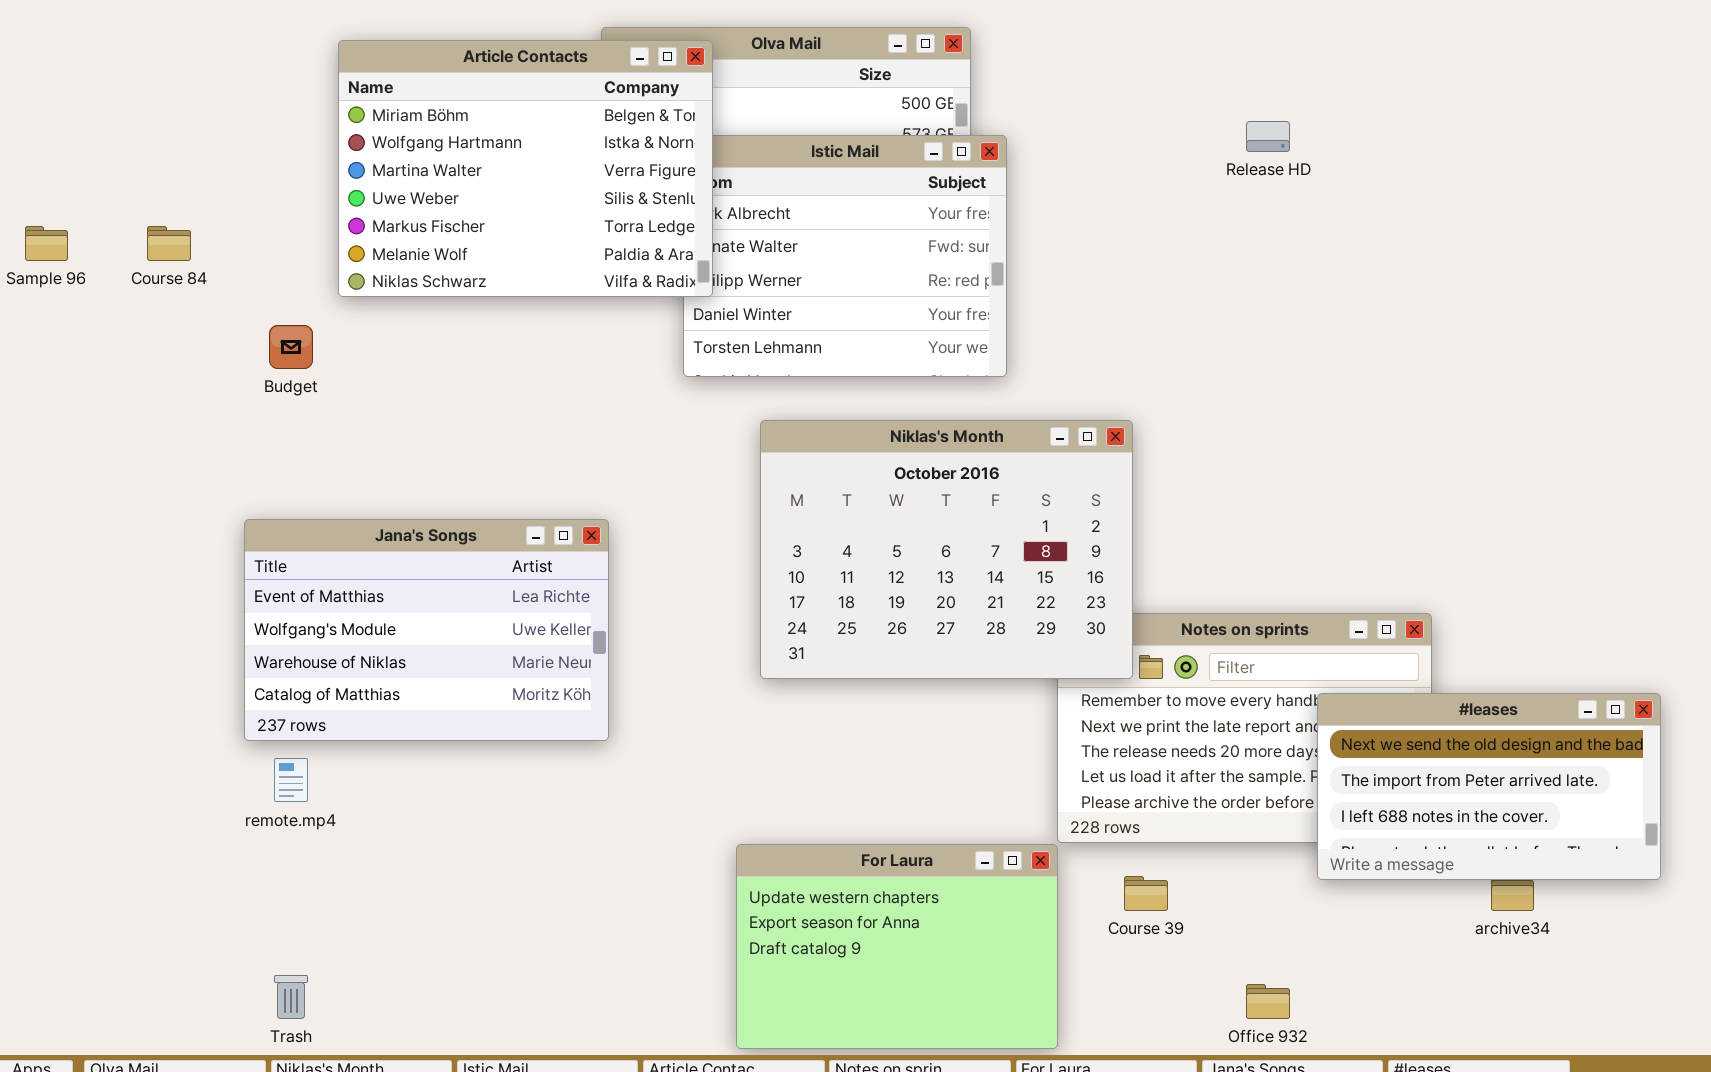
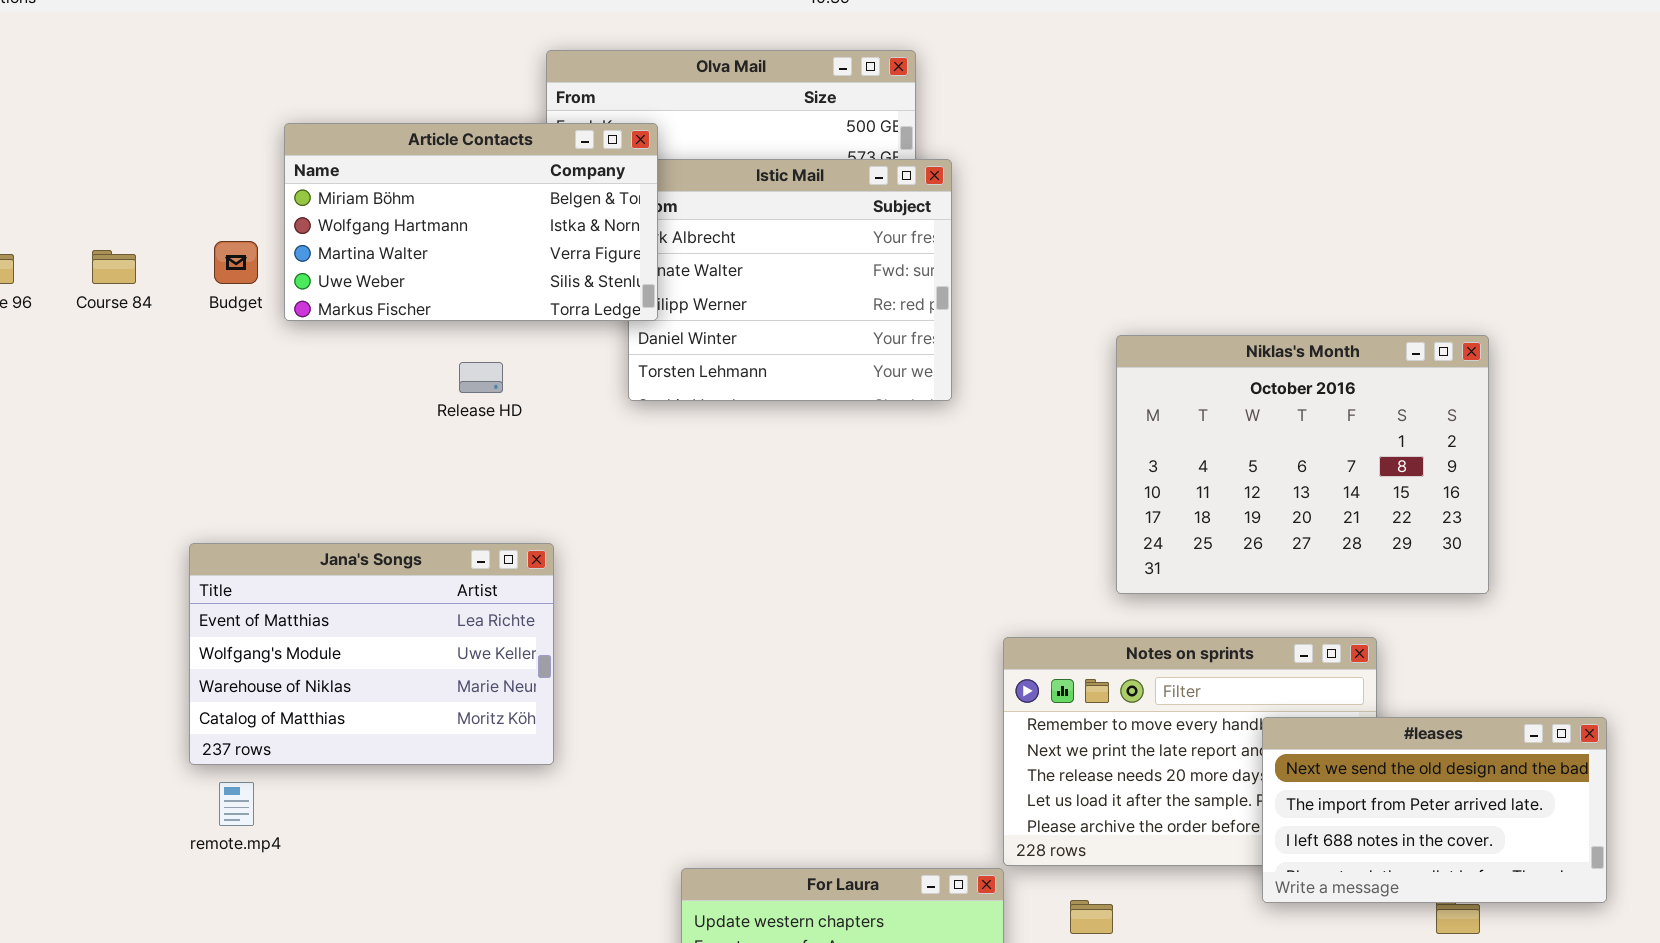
Article Contacts: [338,40,713,297] -> [284,123,658,321], resized
Release HD: [1246,121,1290,152] -> [459,362,503,393], moved
Budget: [269,325,313,369] -> [214,241,258,284], moved
Niklas's Month: [760,420,1133,679] -> [1116,335,1489,594], moved

